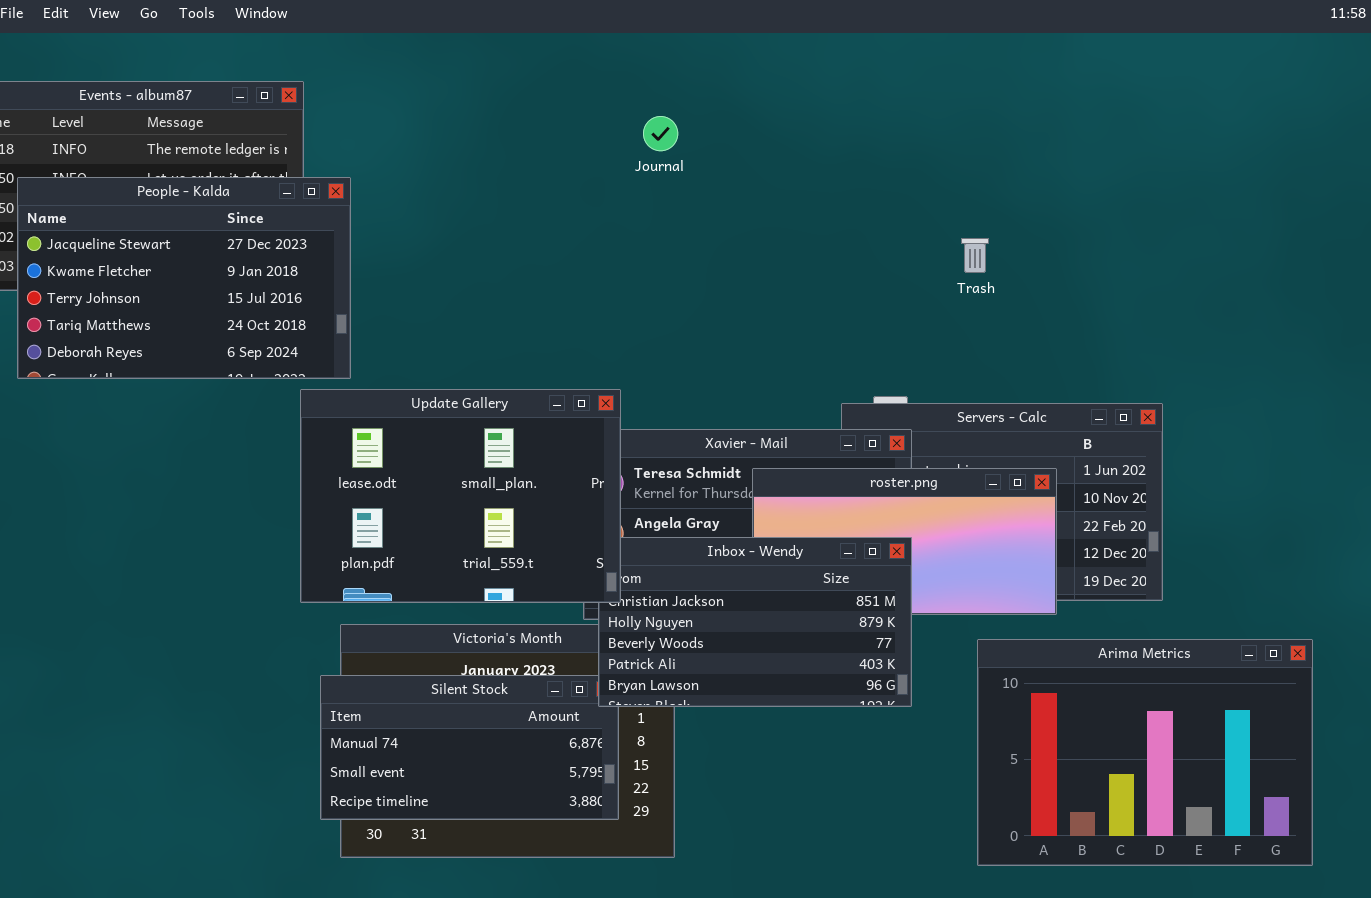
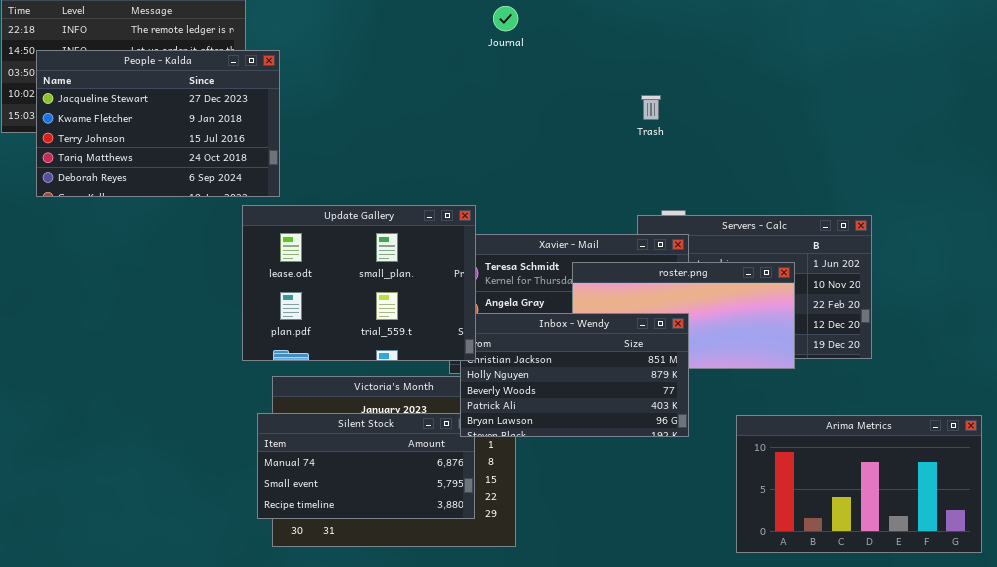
Trash: [961,238,989,273] -> [641,95,661,120], moved
Arima Metrics: [977,639,1313,866] -> [736,415,982,553], resized

